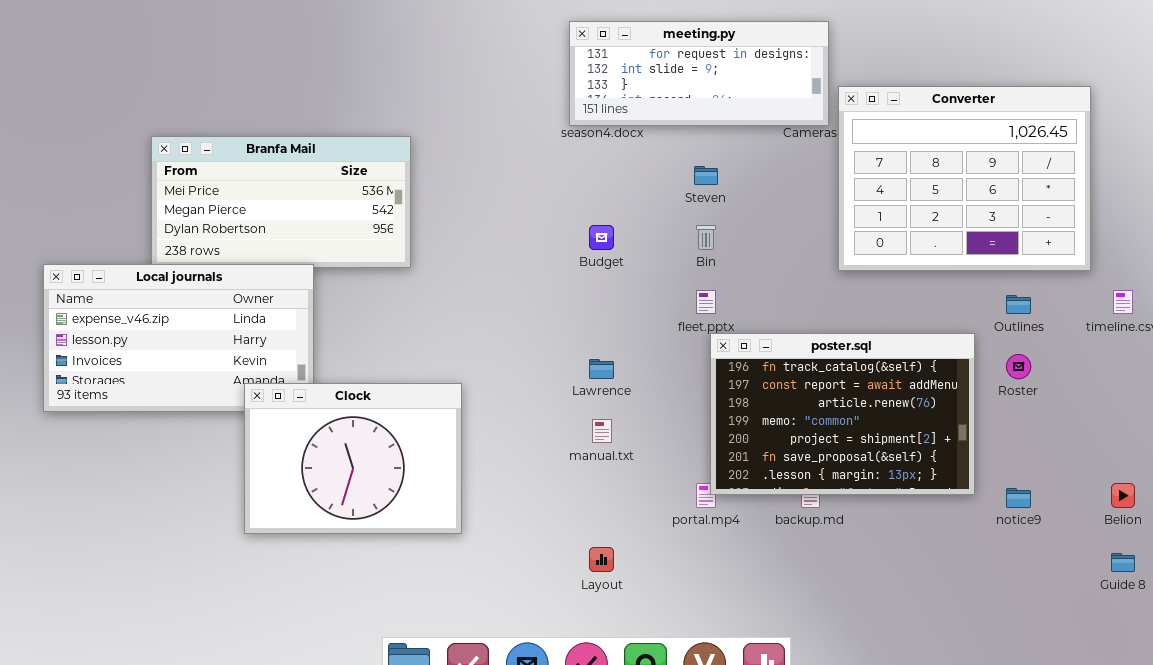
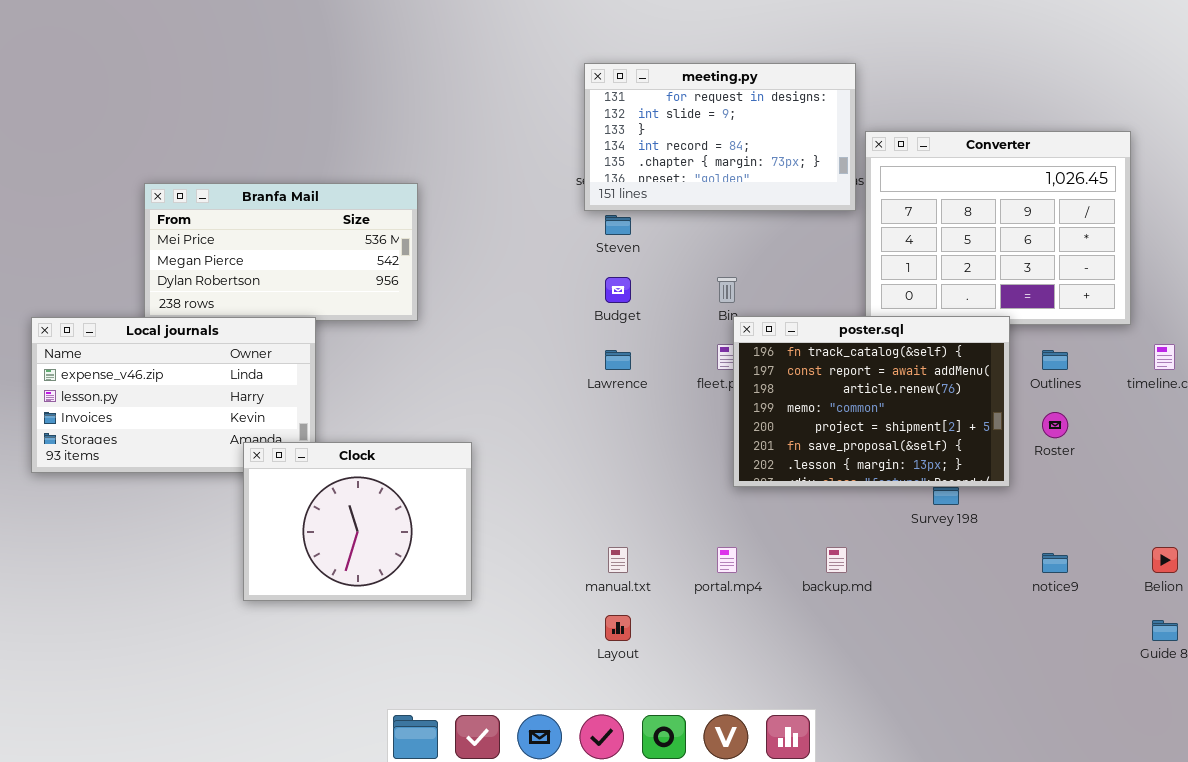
meeting.py: [569,21,829,126] -> [584,63,856,211], resized
Steven: [694,166,718,185] -> [605,215,631,235], moved
poster.sql: [710,333,975,495] -> [733,316,1010,487], moved
Lawrence: [589,359,614,379] -> [605,350,631,370], moved
manual.txt: [592,419,612,443] -> [608,547,628,573], moved

